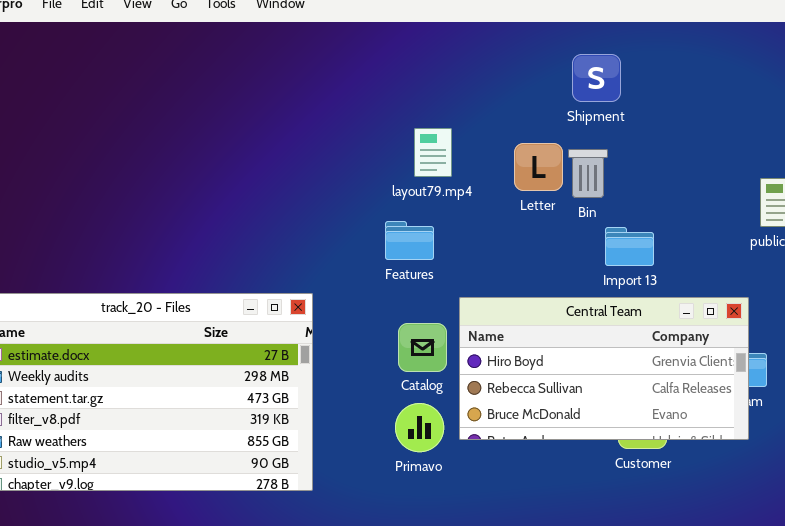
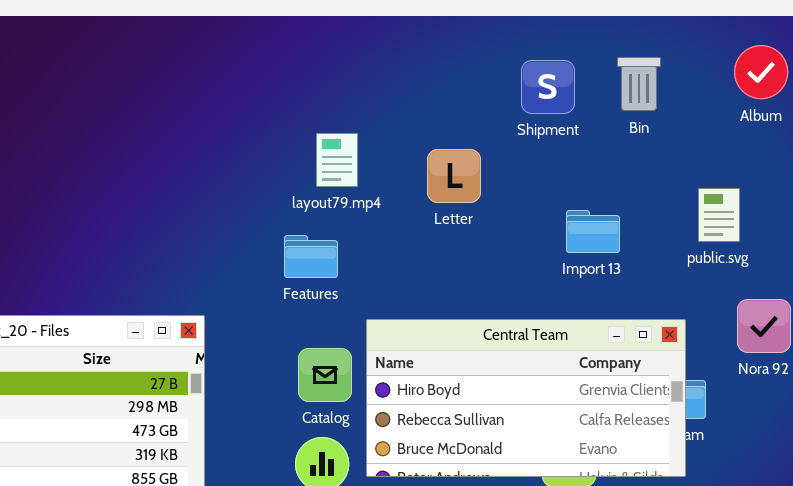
Shipment: [572,54,621,102] -> [521,60,575,114], moved
Bin: [568,149,608,198] -> [617,57,661,111], moved
Import 13: [605,227,654,266] -> [566,210,620,253], moved

